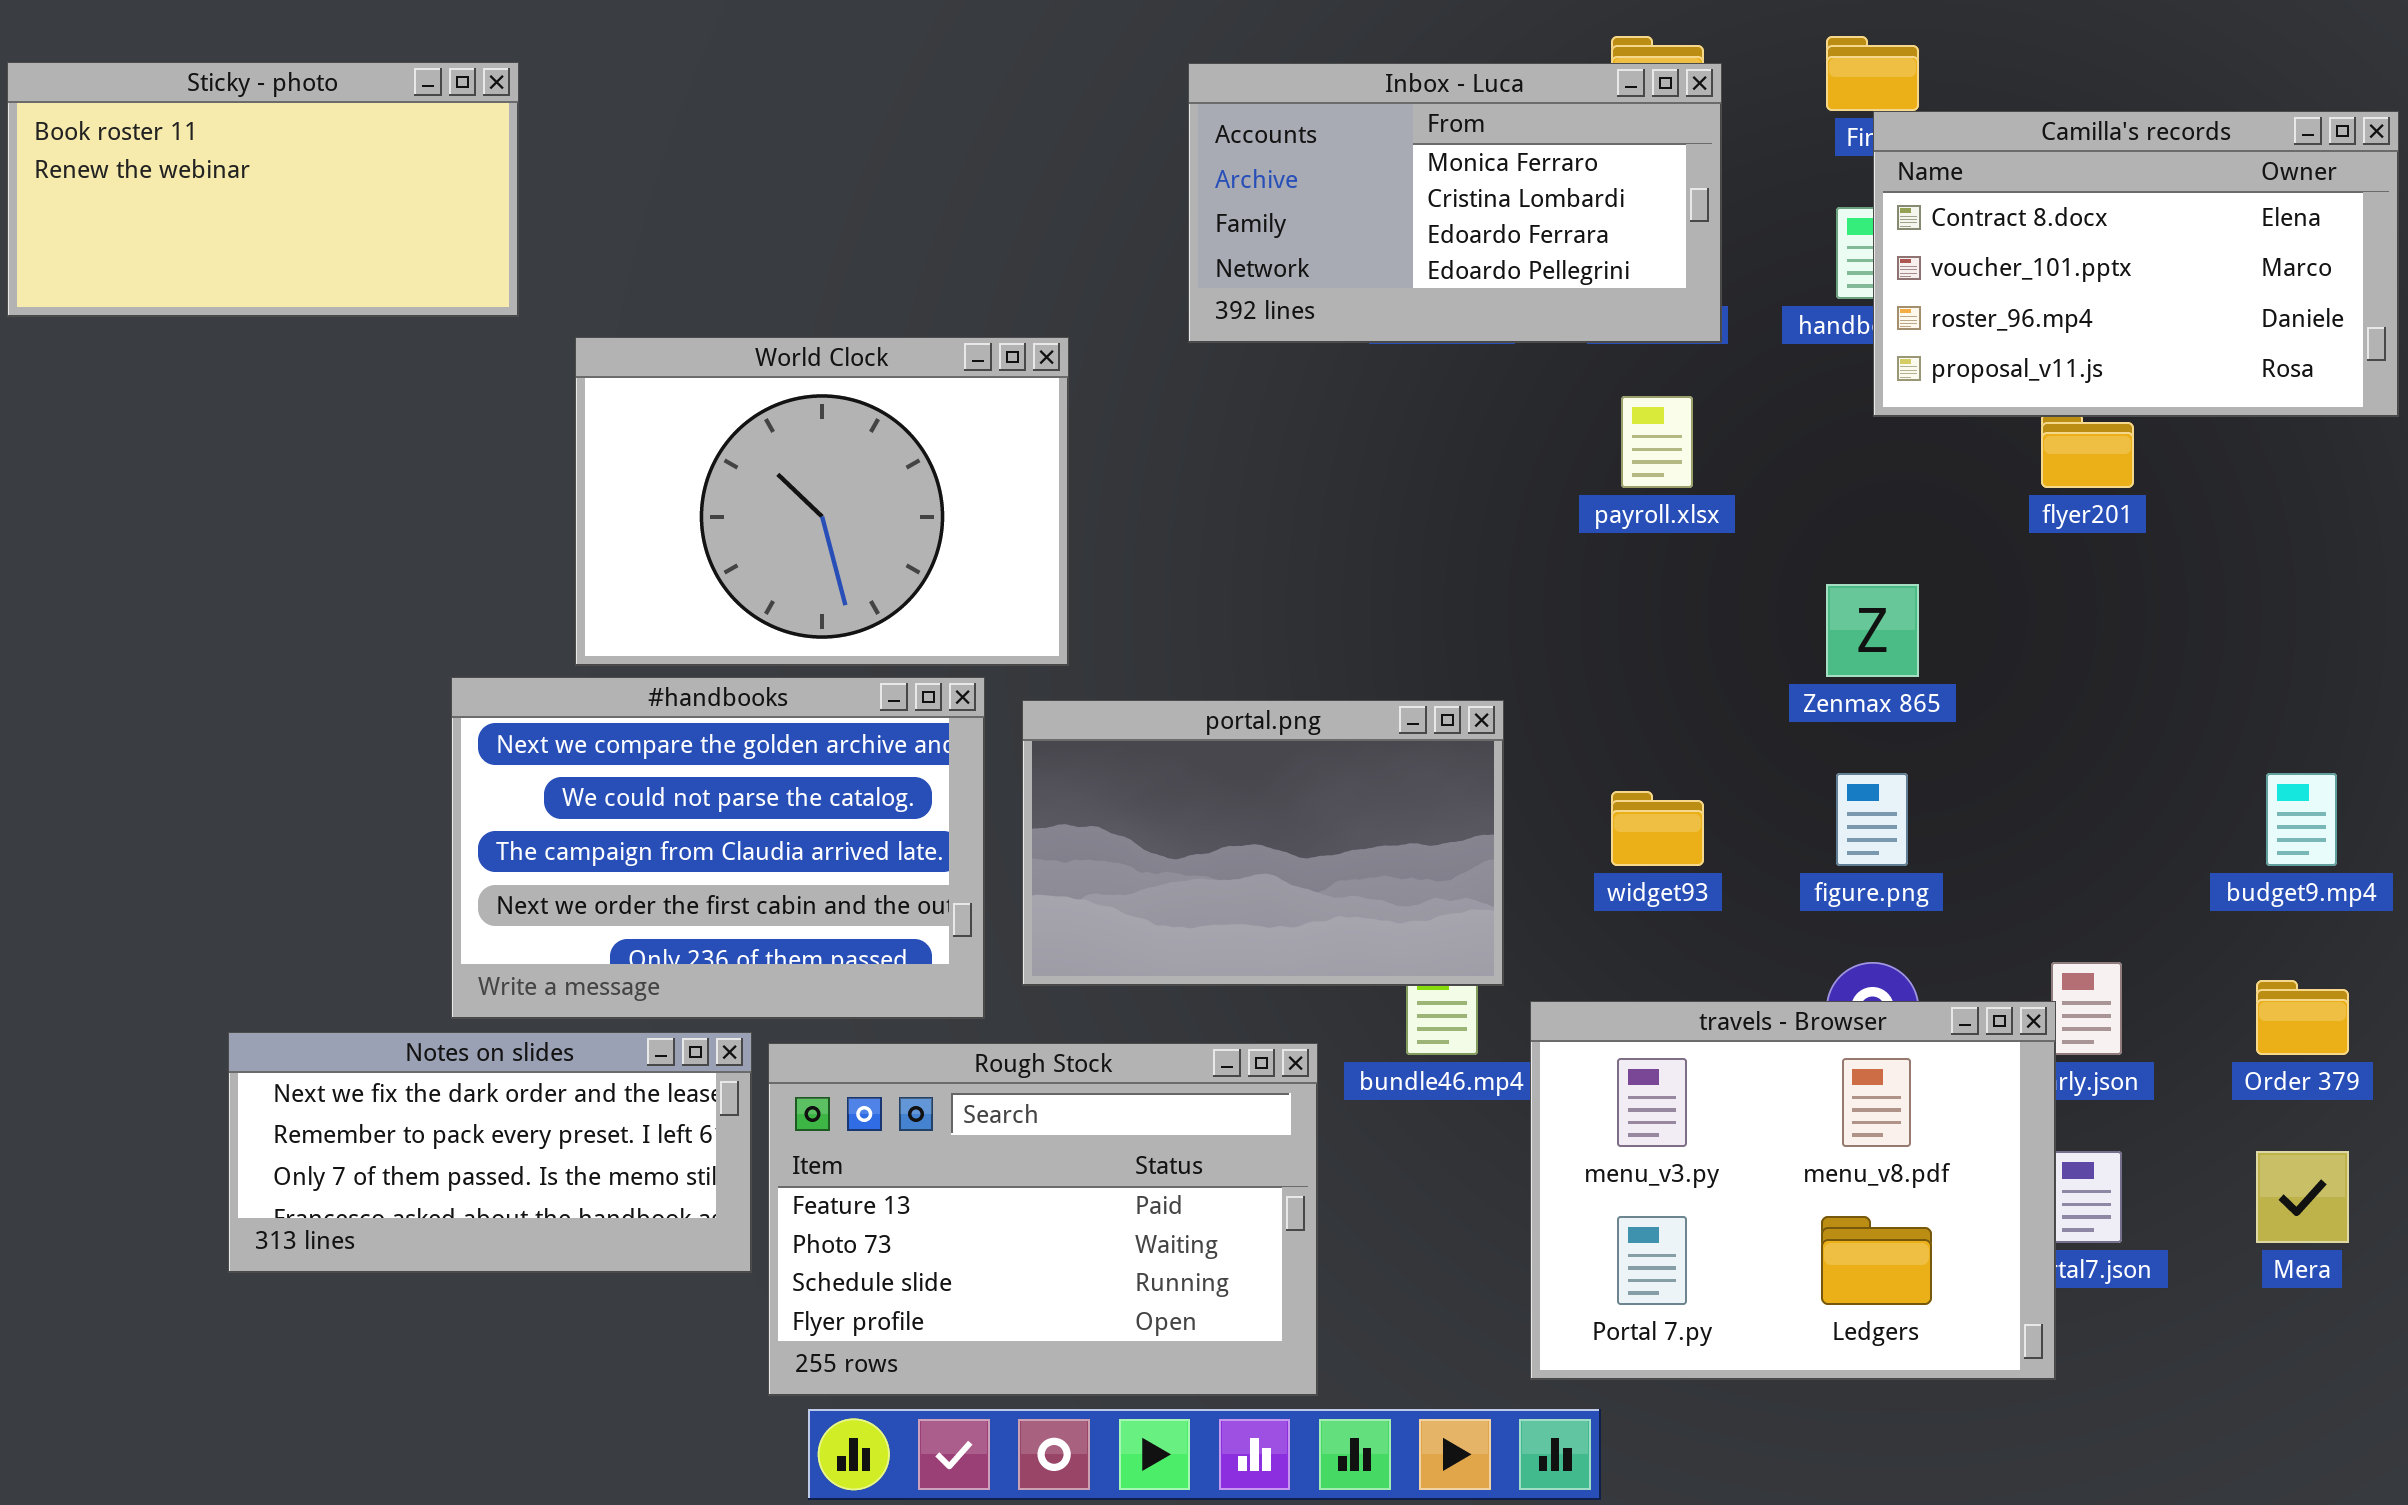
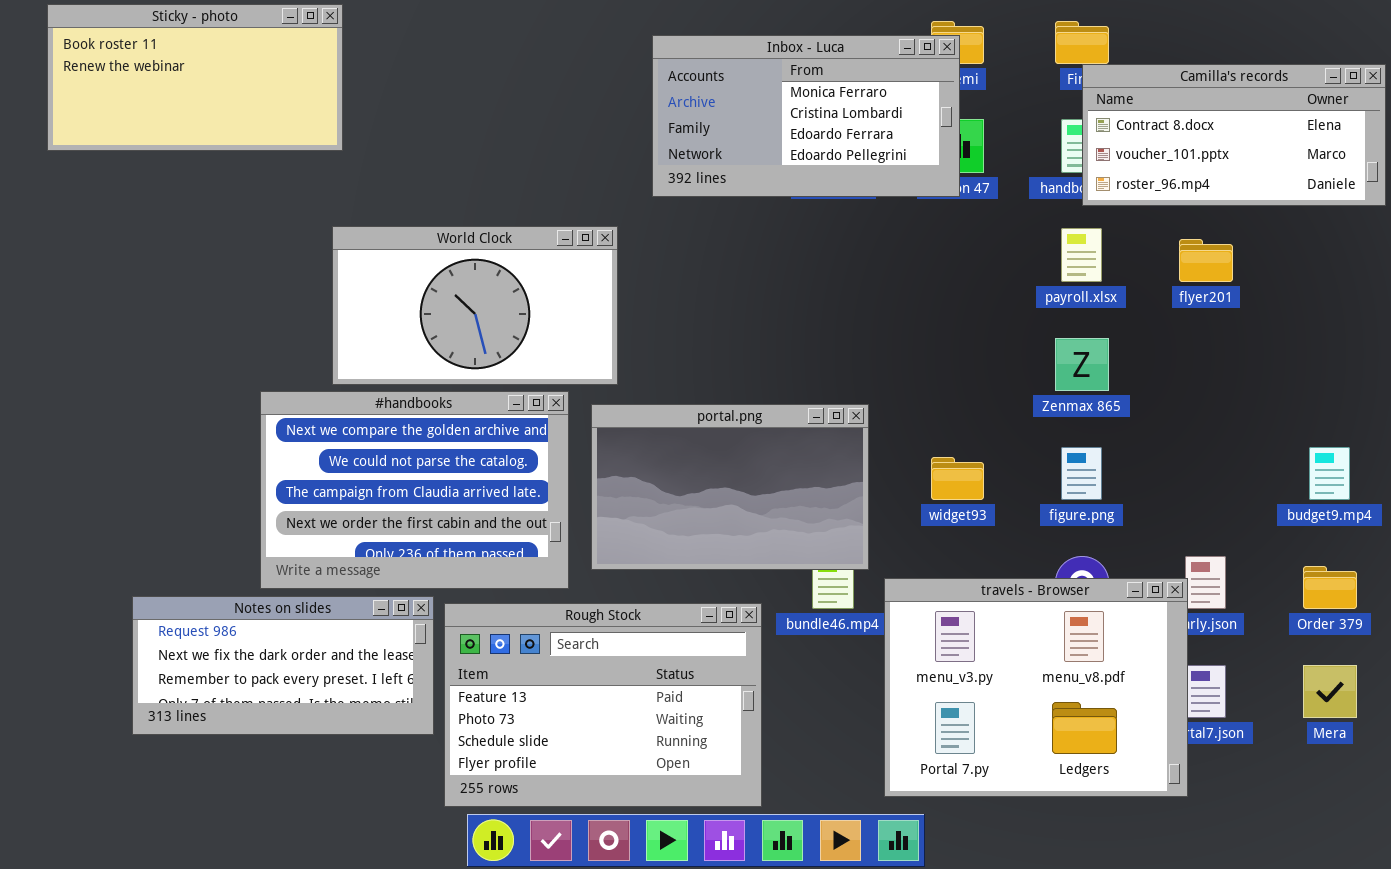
Sticky - photo: [7,62,519,317] -> [47,4,343,151], moved
Inbox - Luca: [1188,63,1722,343] -> [652,35,960,197], moved
Camilla's records: [1873,111,2399,417] -> [1082,64,1386,206], resized
World Clock: [575,337,1069,666] -> [332,226,618,385], resized
payroll.xlsx: [1621,396,1693,488] -> [1061,228,1102,282], moved
Notes on slides: [228,1032,752,1273] -> [132,596,434,735], scrolled up 1 row

